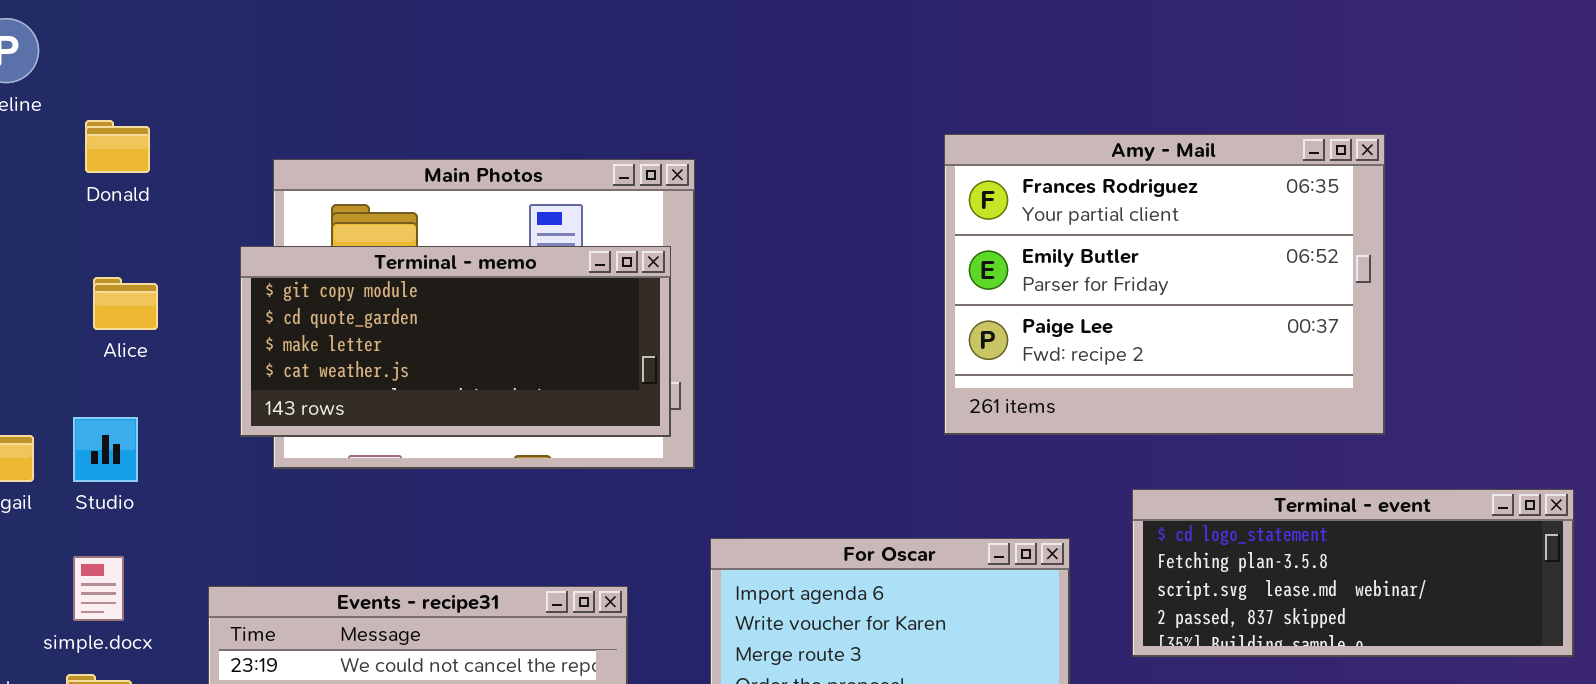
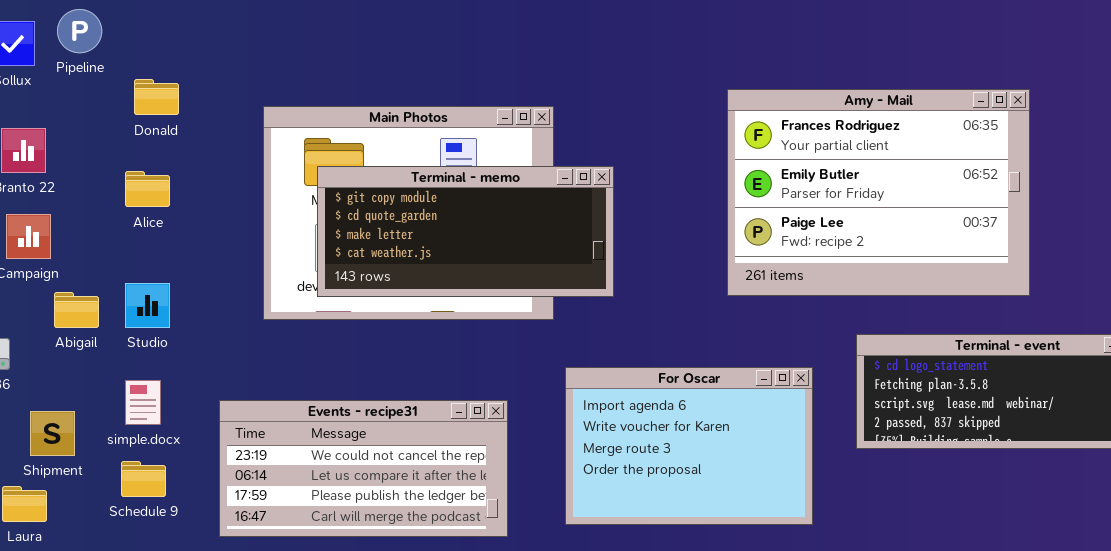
Terminal - memo: [240,246,671,437] -> [317,166,614,297], moved
Alice: [93,277,158,330] -> [125,171,170,207], moved

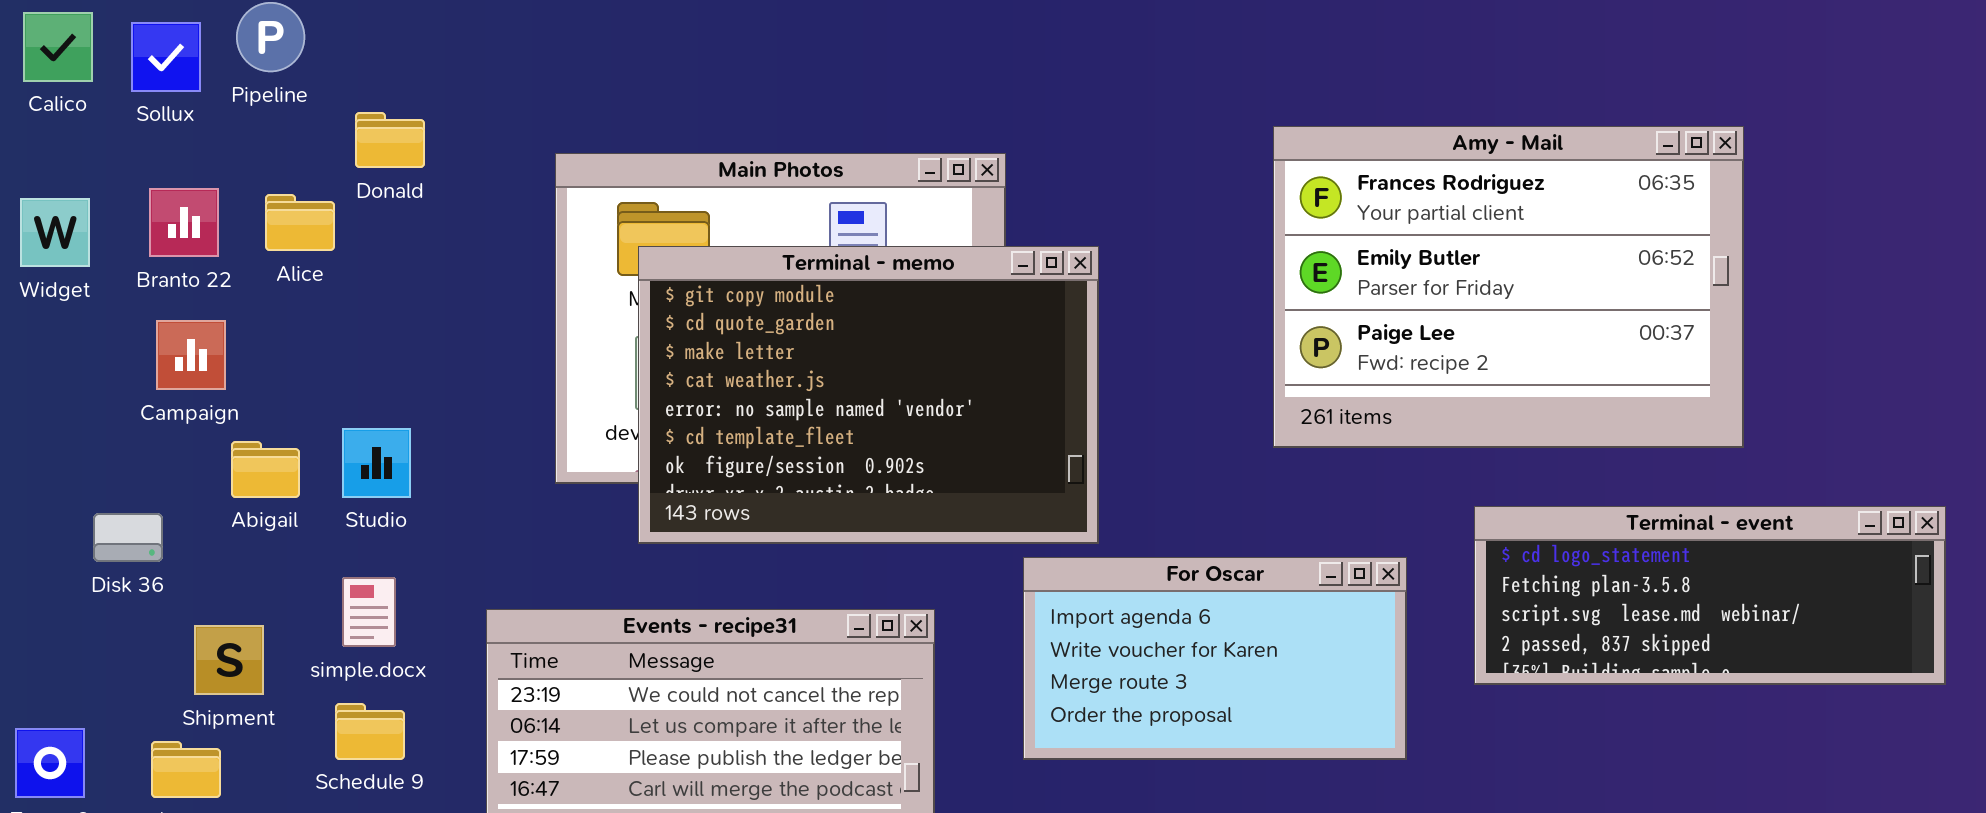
Terminal - memo: [317,166,614,297] -> [638,246,1099,544], resized
Alice: [125,171,170,207] -> [265,194,335,251], moved
For Oscar: [565,367,813,525] -> [1023,557,1407,760], resized

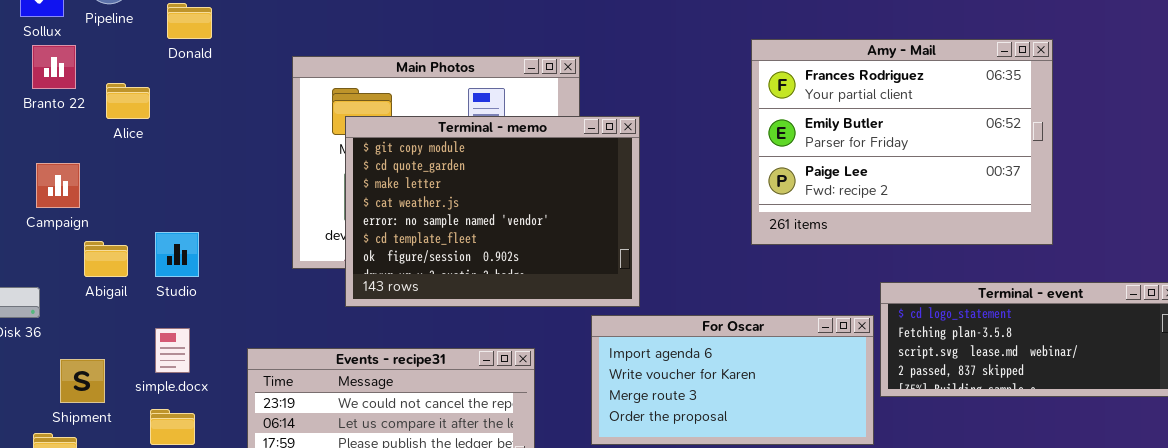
Donald: [355,112,425,168] -> [167,3,212,39], moved
Branto 22: [149,188,219,257] -> [32,45,76,89], moved
For Oscar: [1023,557,1407,760] -> [591,315,874,445], resized

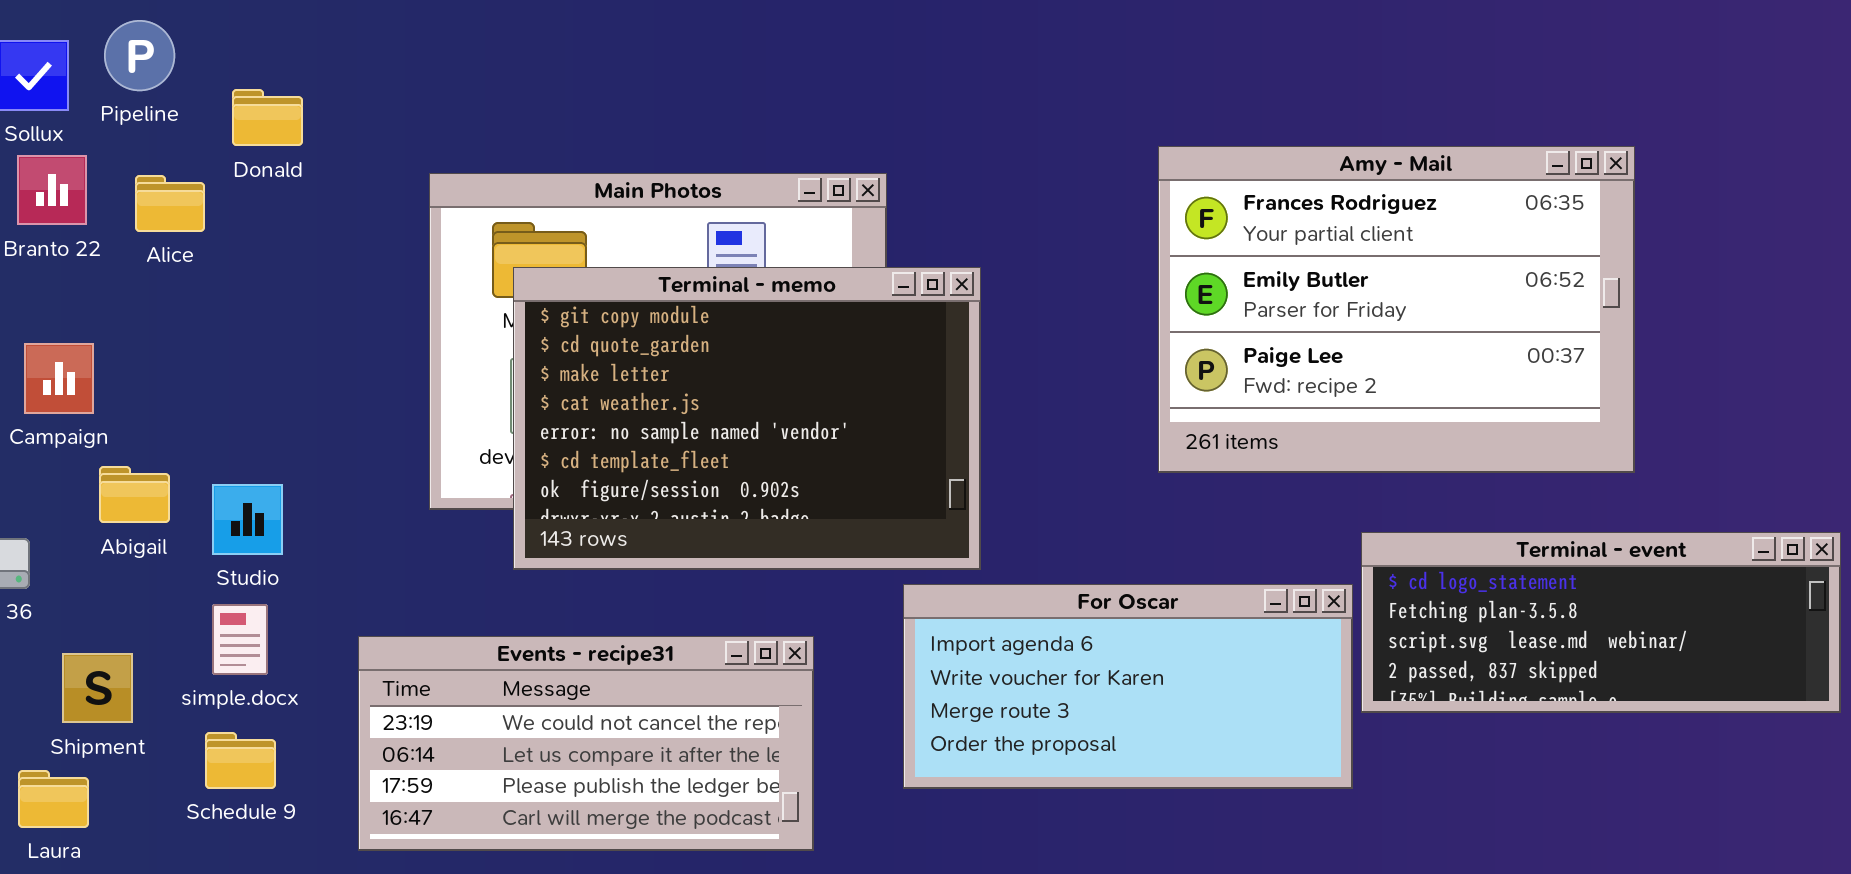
Alice: [106,83,150,119] -> [135,175,205,232], moved
Studio: [155,232,199,277] -> [212,484,283,555], moved

